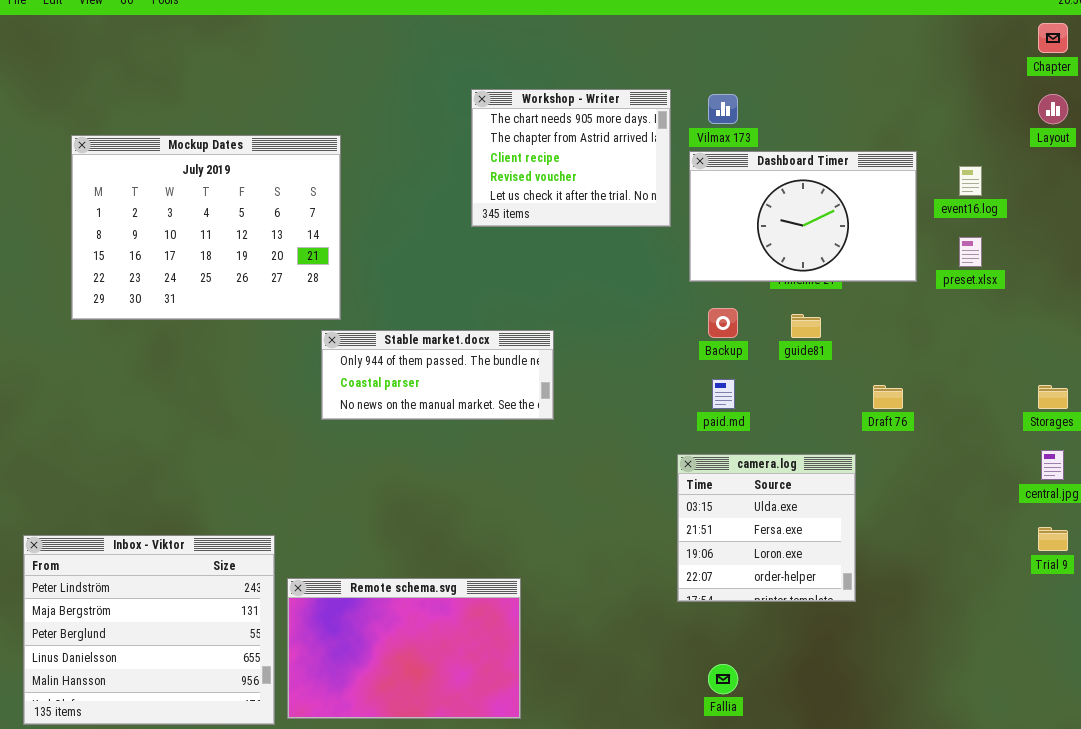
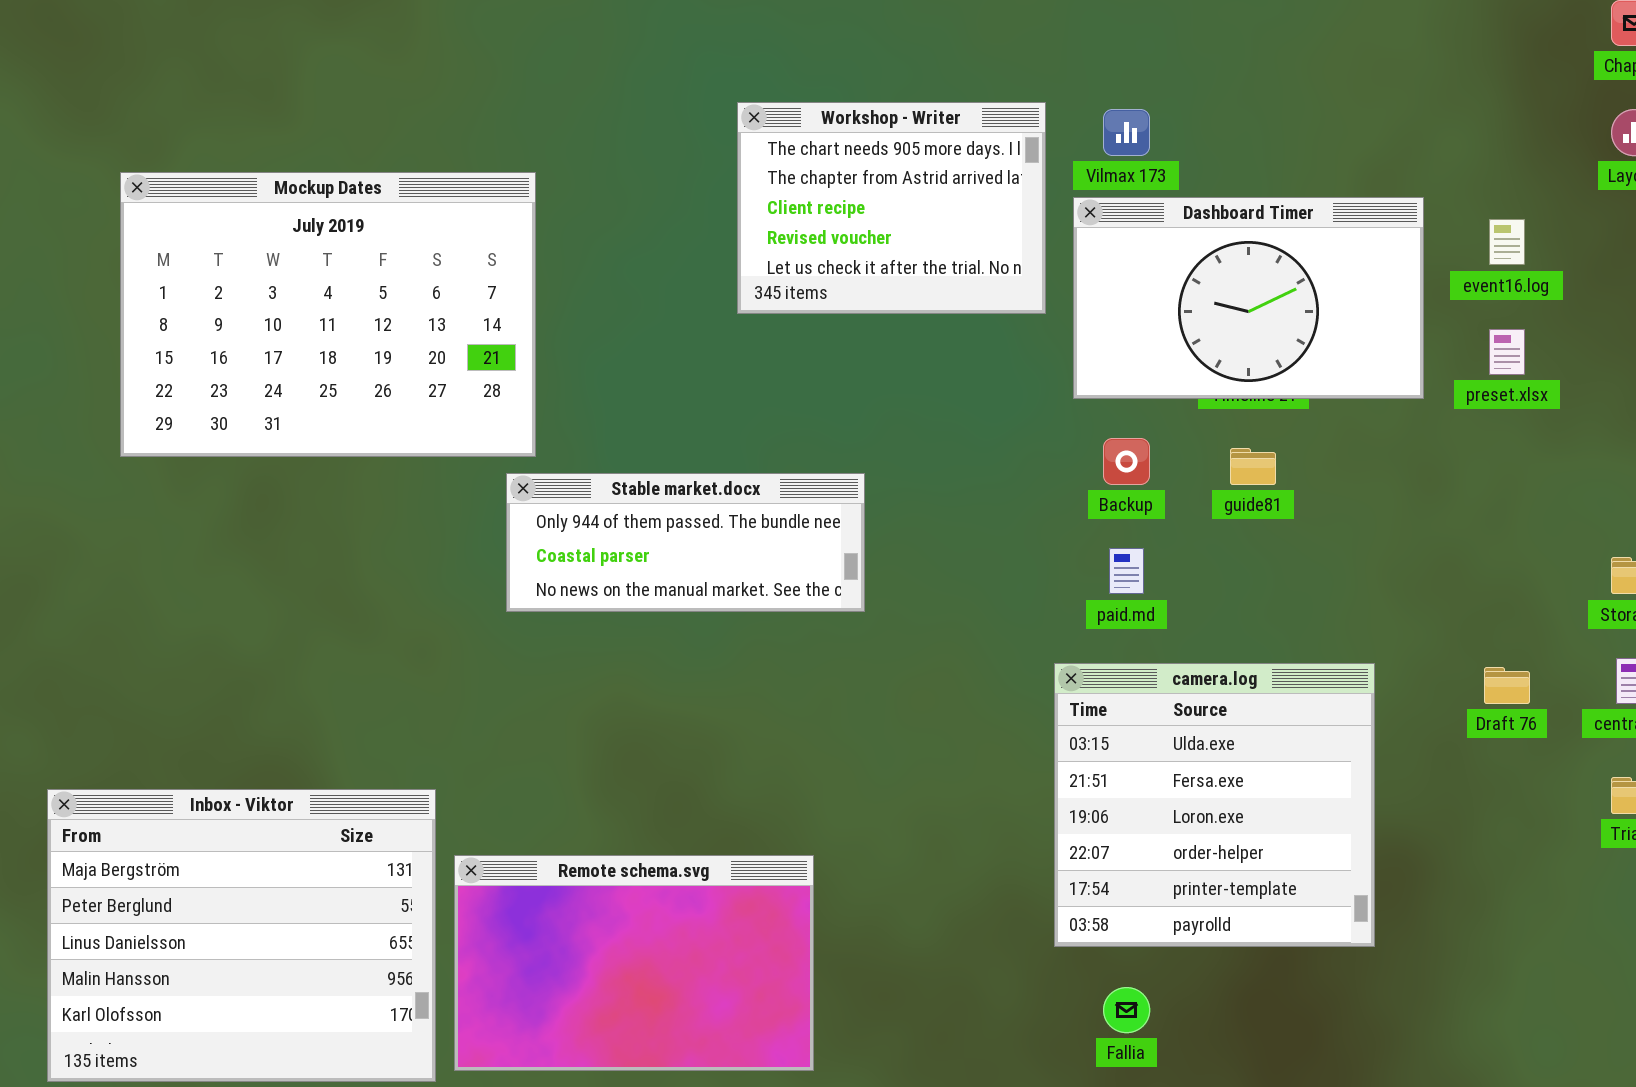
Draft 76: [873,385,903,409] -> [1484,667,1530,704], moved
camera.log: [677,454,856,602] -> [1054,663,1375,947], resized
Inbox - Viktor: [23,535,275,725] -> [47,789,436,1082], scrolled down 1 row

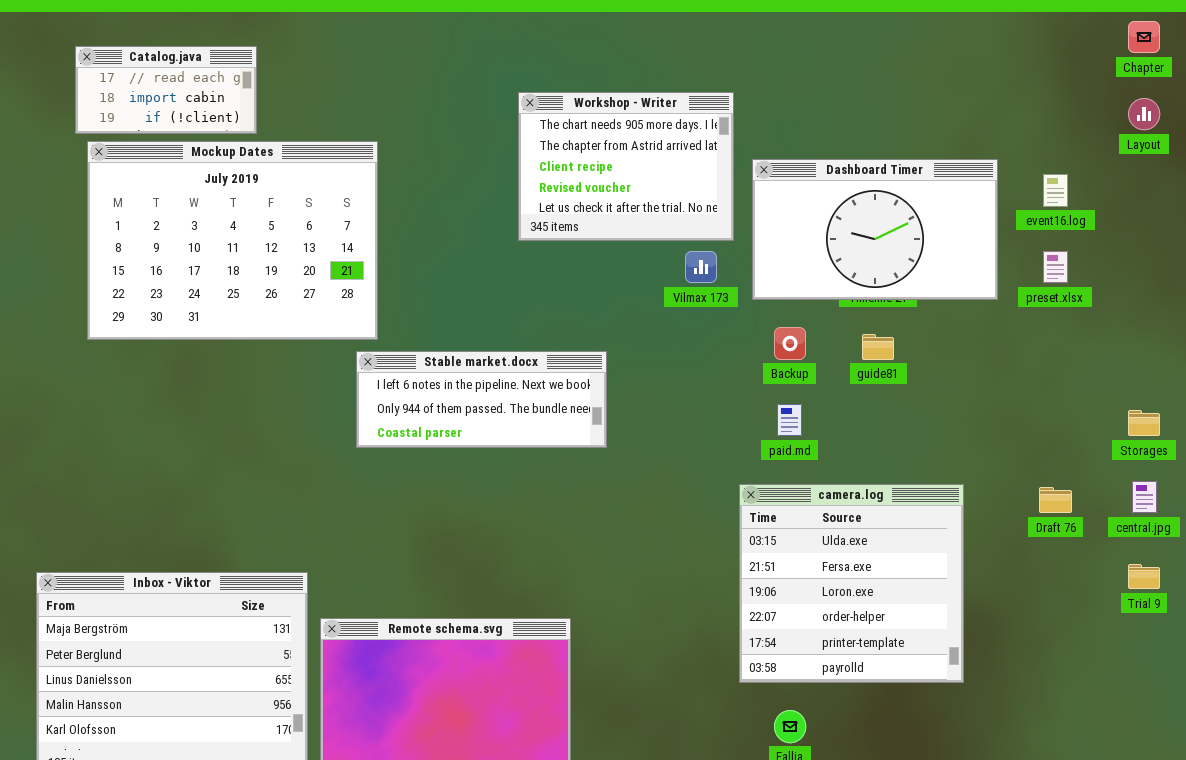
Catalog.java: none -> [75,46,257,134], opened
Vilmax 173: [1103,109,1150,156] -> [685,251,717,283], moved
Stable market.docx: [506,473,865,612] -> [356,351,607,448], scrolled up 1 row

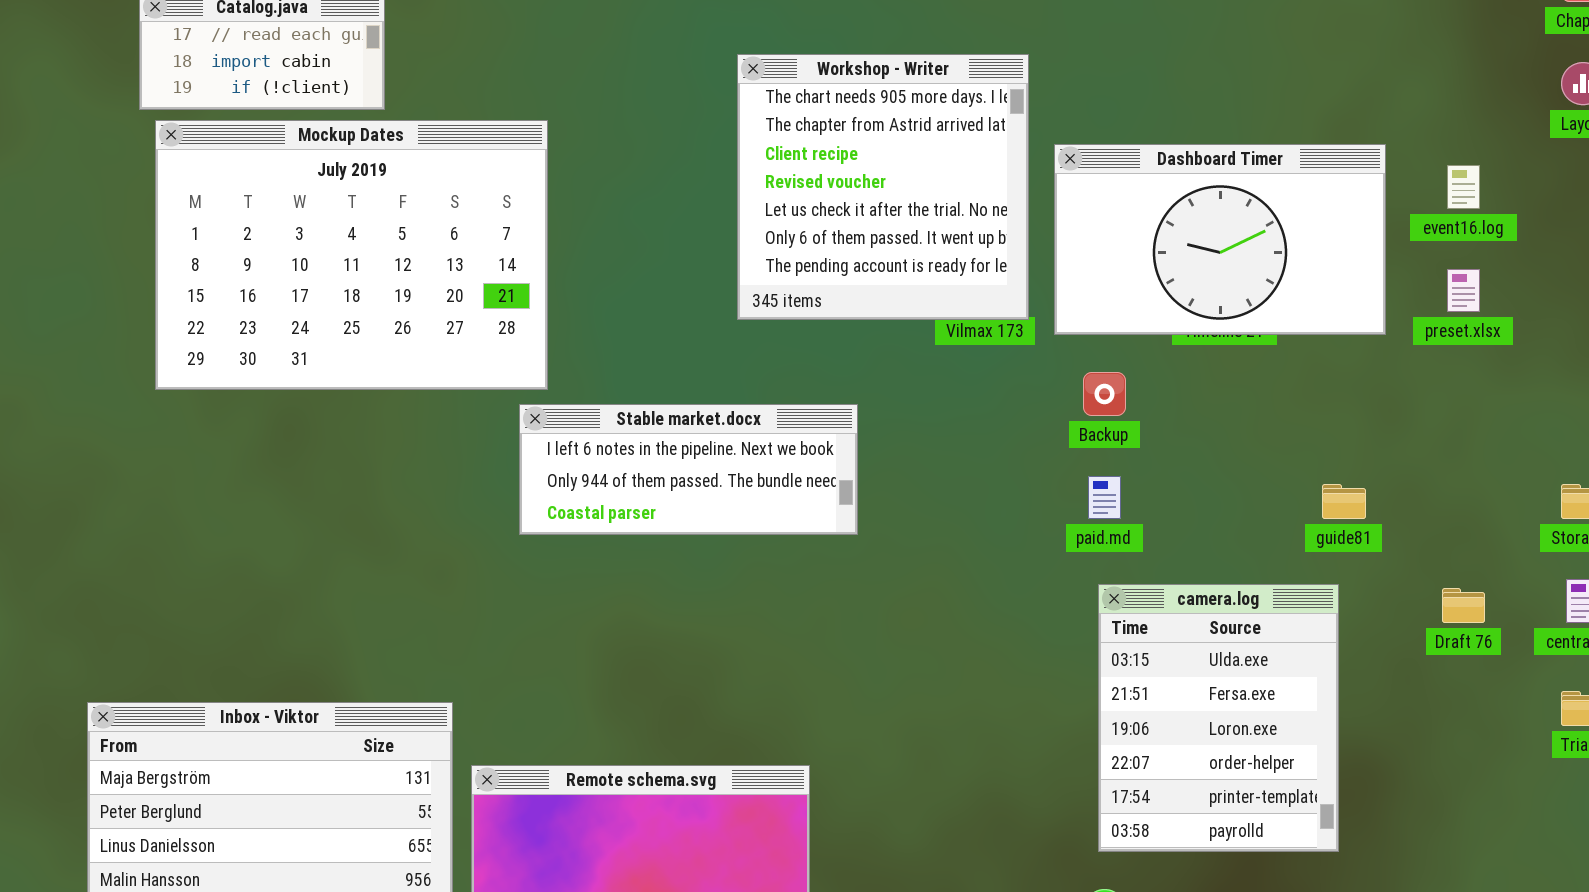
Workshop - Writer: [518,92,734,241] -> [737,54,1029,320], resized
guide81: [862,334,894,360] -> [1322,484,1366,519], moved
camera.log: [739,484,964,683] -> [1098,584,1339,852], resized

